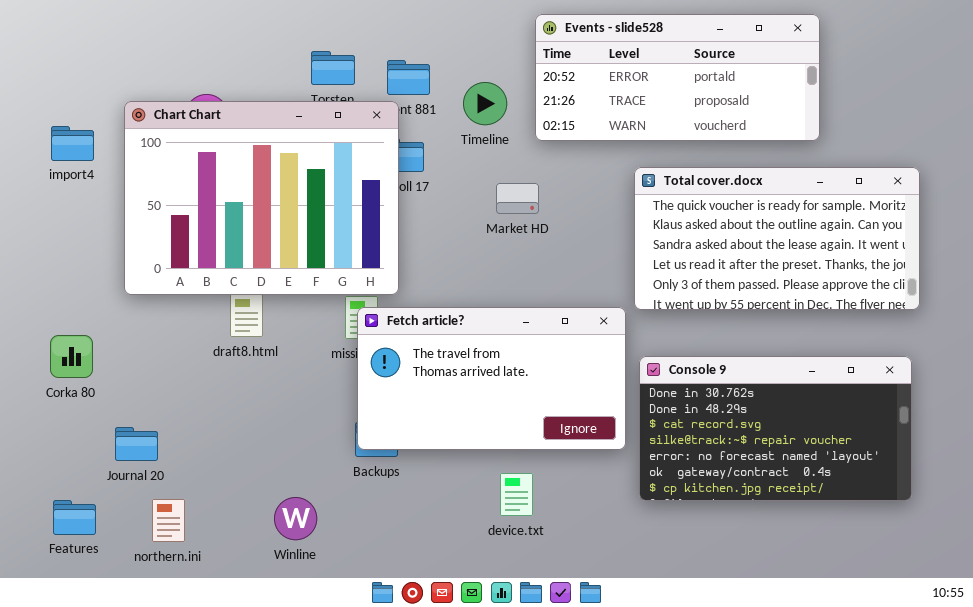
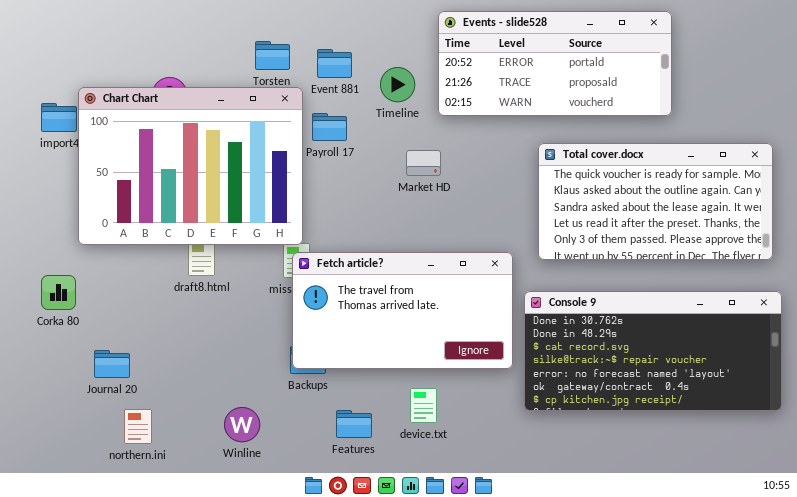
Chart Chart: [124,101,399,295] -> [78,87,303,245], moved
Total cover.docx: [634,167,920,310] -> [538,143,773,260], moved
Console 9: [639,356,912,501] -> [524,291,782,411], resized
Features: [53,500,96,535] -> [336,410,372,438], moved

